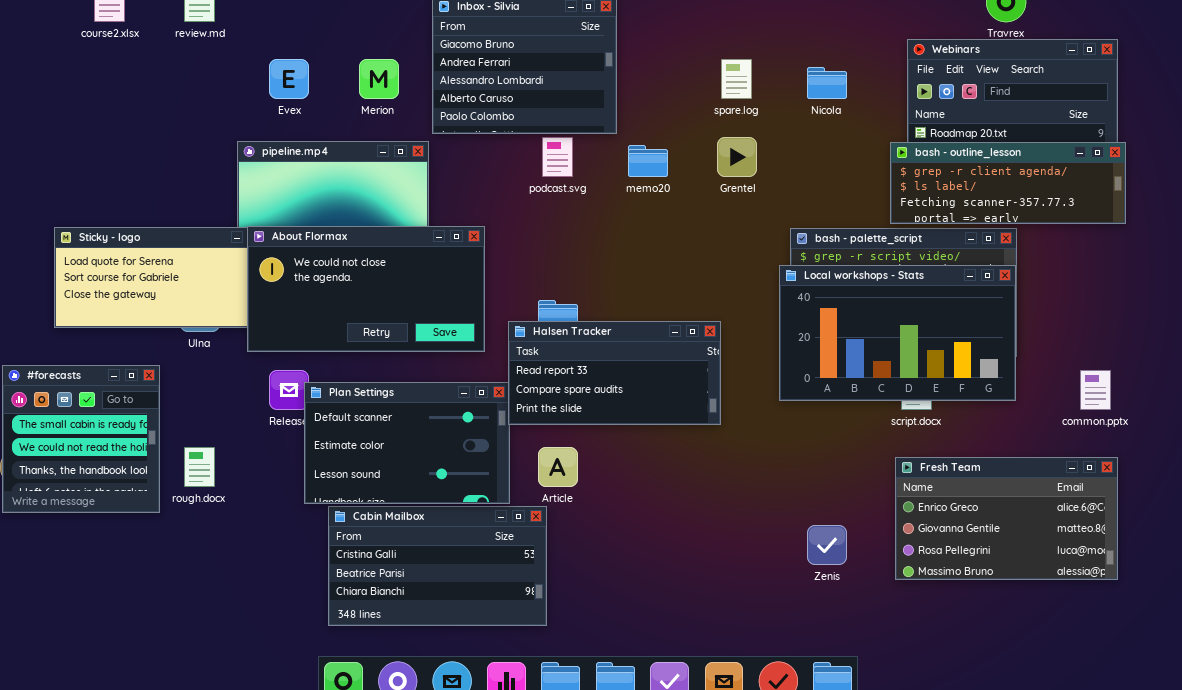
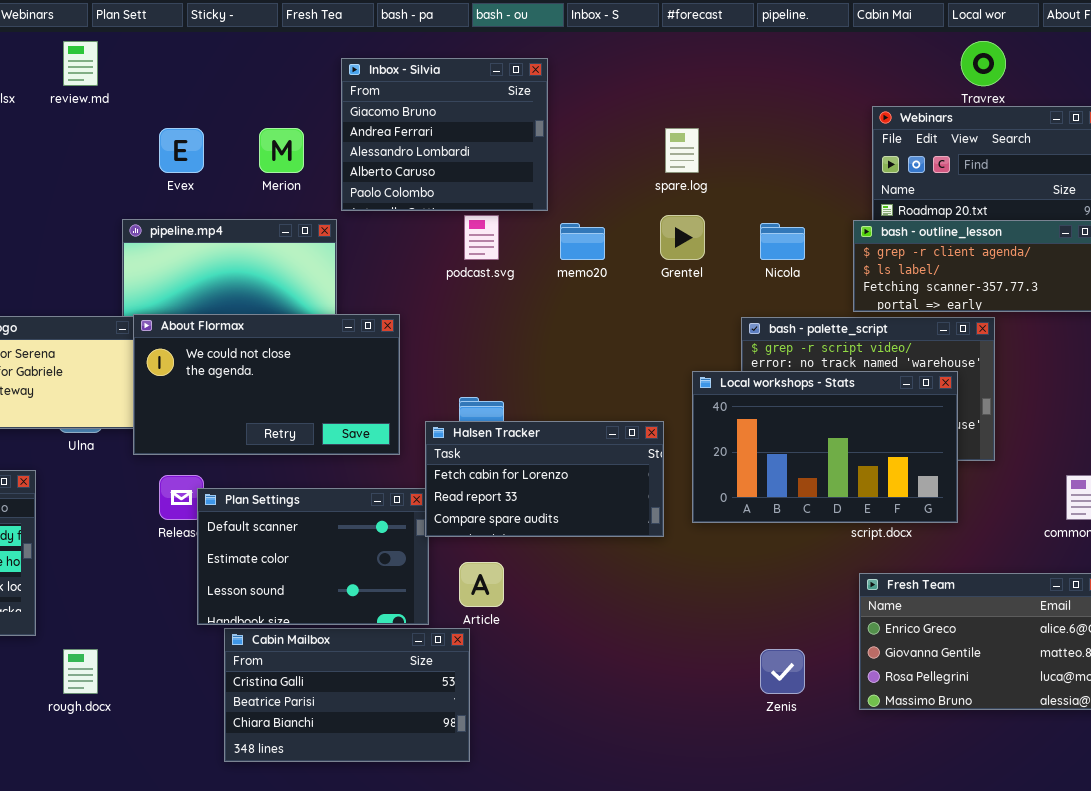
Nicola: [807,67,847,99] -> [760,223,805,260], moved
Local workshops - Stats: [779,265,1016,401] -> [692,371,958,523], moved
Halsen Tracker: [508,321,721,425] -> [425,421,664,537], scrolled up 1 row
rough.docx: [184,447,215,487] -> [63,649,98,694], moved

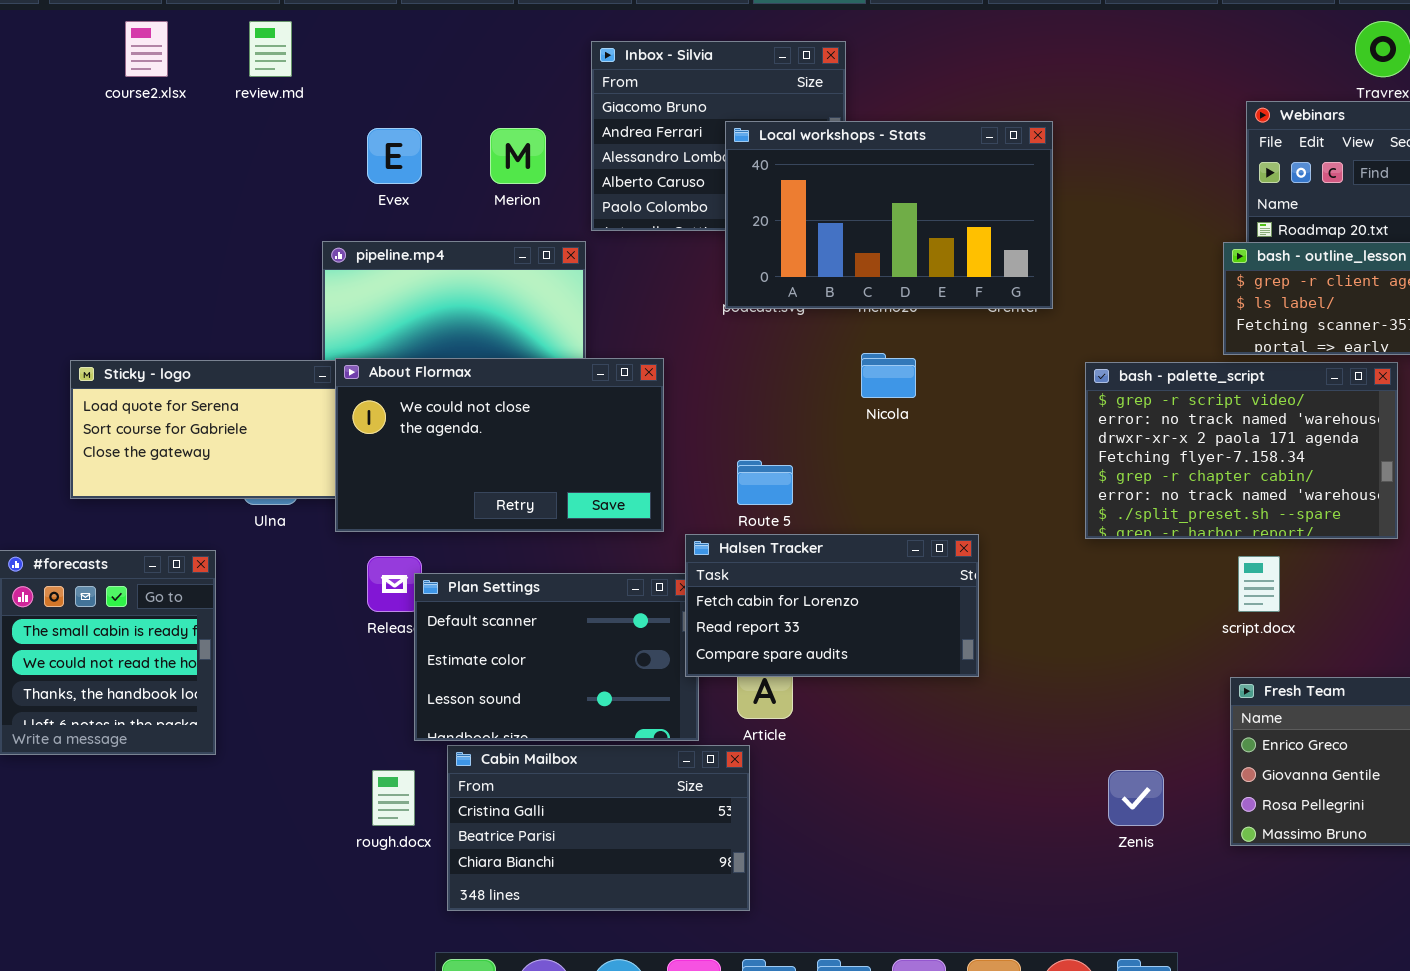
Nicola: [760,223,805,260] -> [861,353,916,398], moved
Local workshops - Stats: [692,371,958,523] -> [725,121,1053,309], moved
Halsen Tracker: [425,421,664,537] -> [685,534,979,677], moved
rough.docx: [63,649,98,694] -> [372,770,415,826], moved

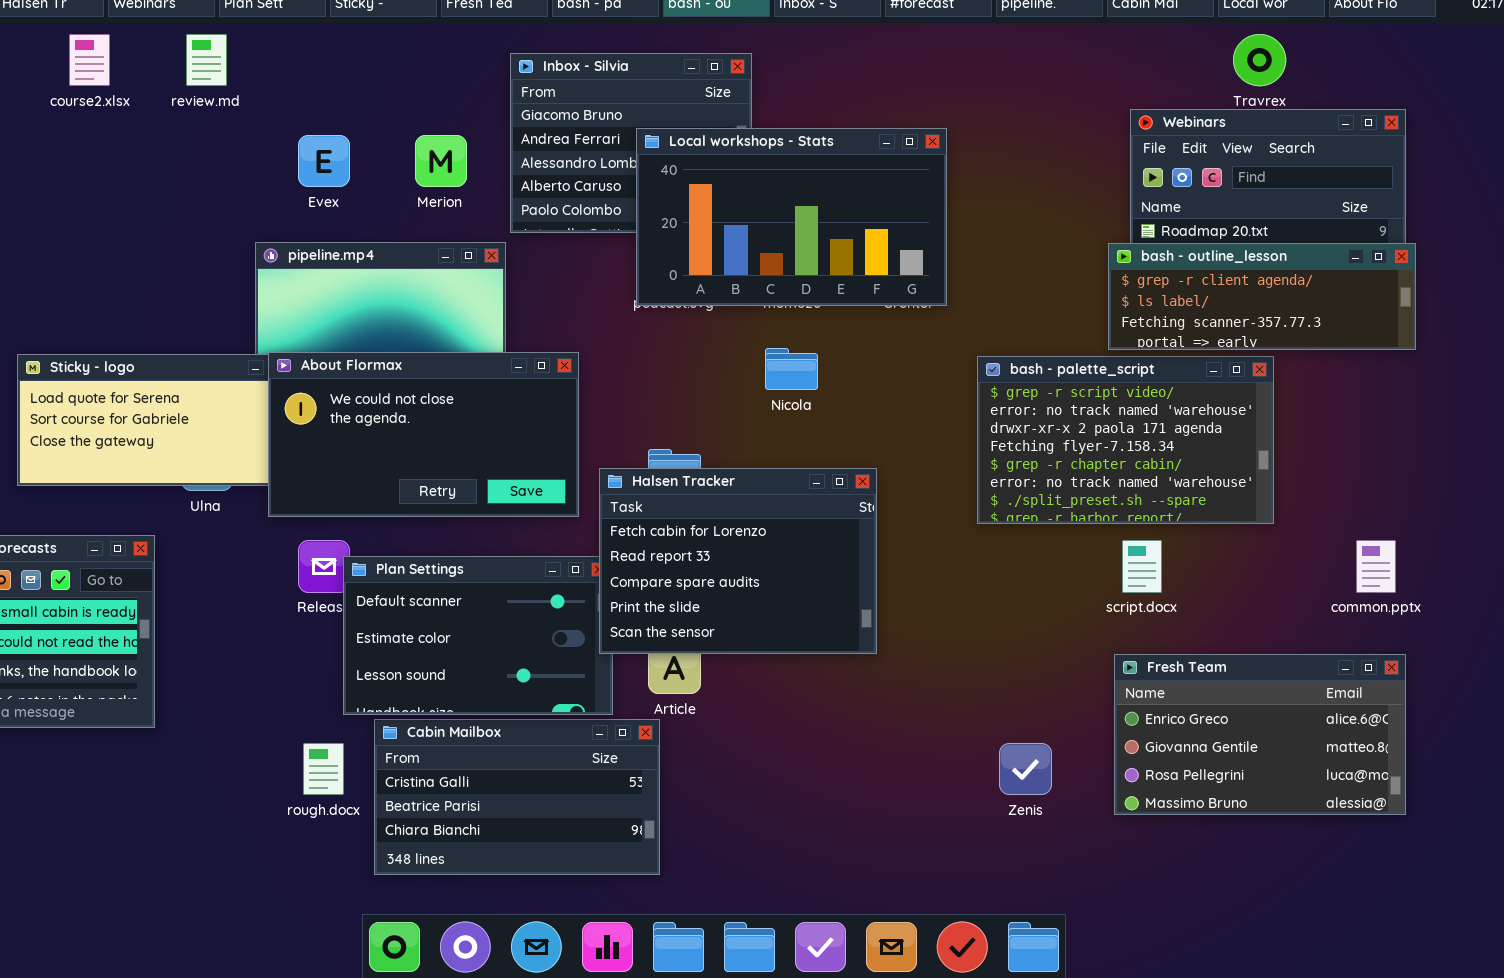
Halsen Tracker: [685,534,979,677] -> [599,468,877,654], resized

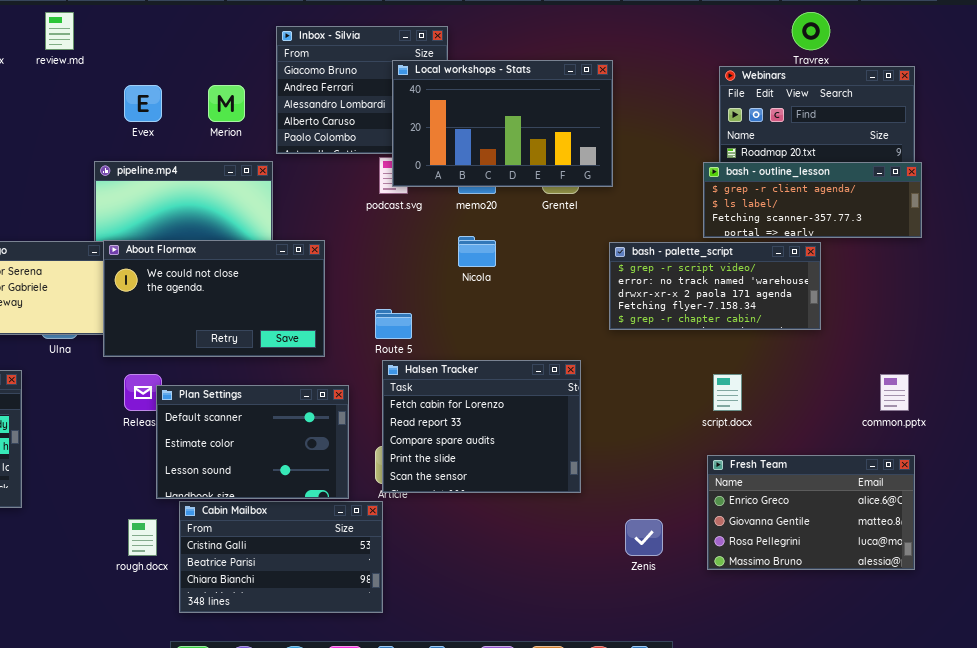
Local workshops - Stats: [636,128,947,306] -> [392,60,613,187], moved
bash - palette_script: [977,356,1274,524] -> [609,242,821,330], resized
Halsen Tracker: [599,468,877,654] -> [382,360,581,493], moved

